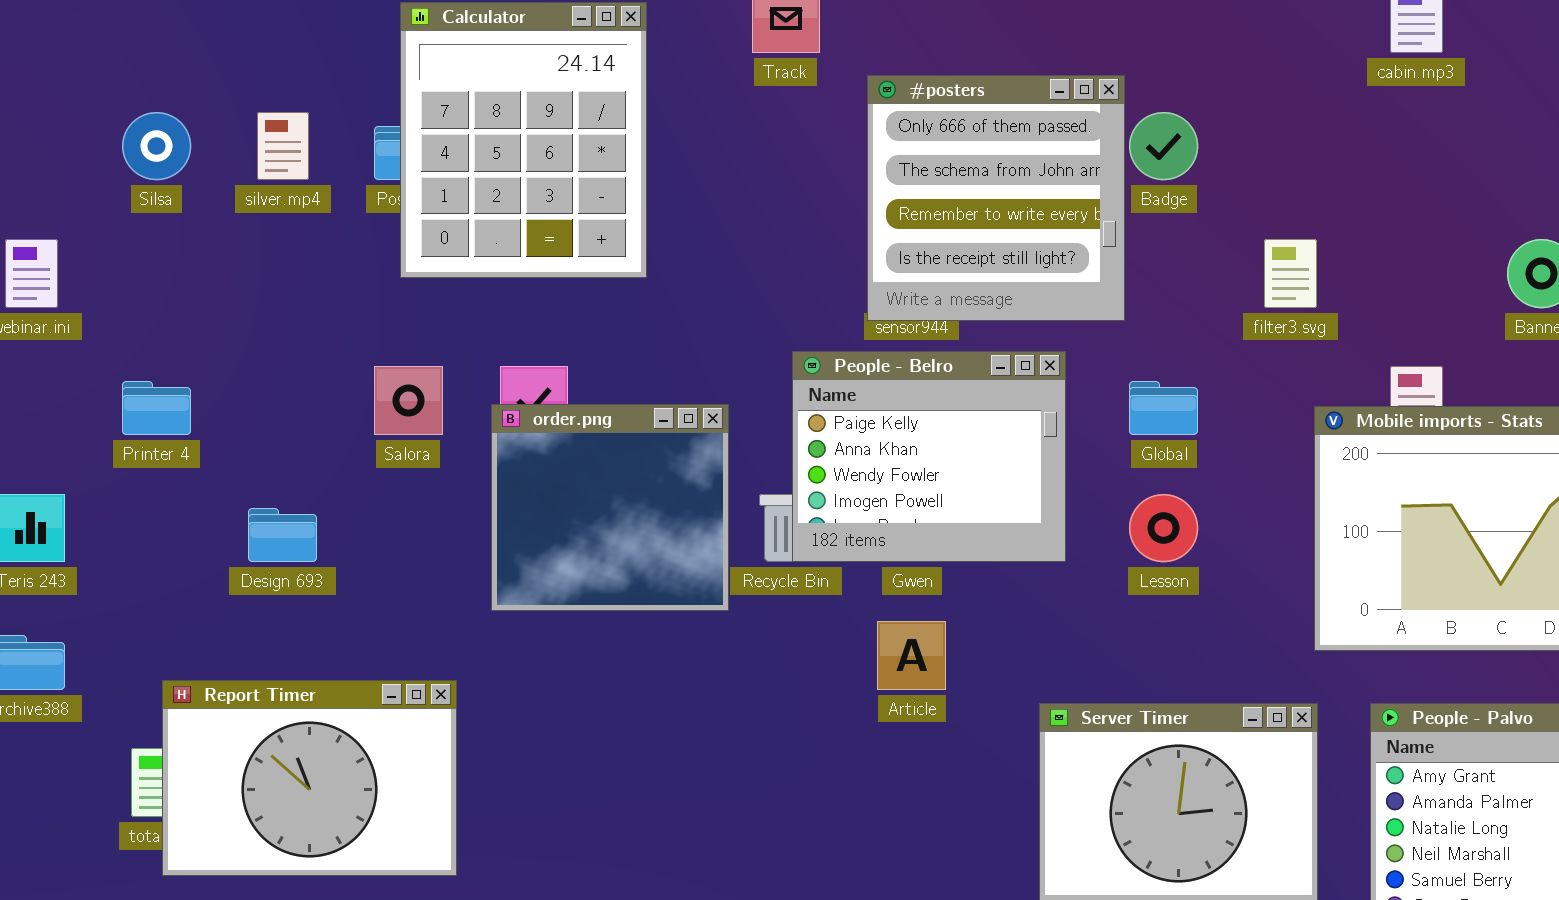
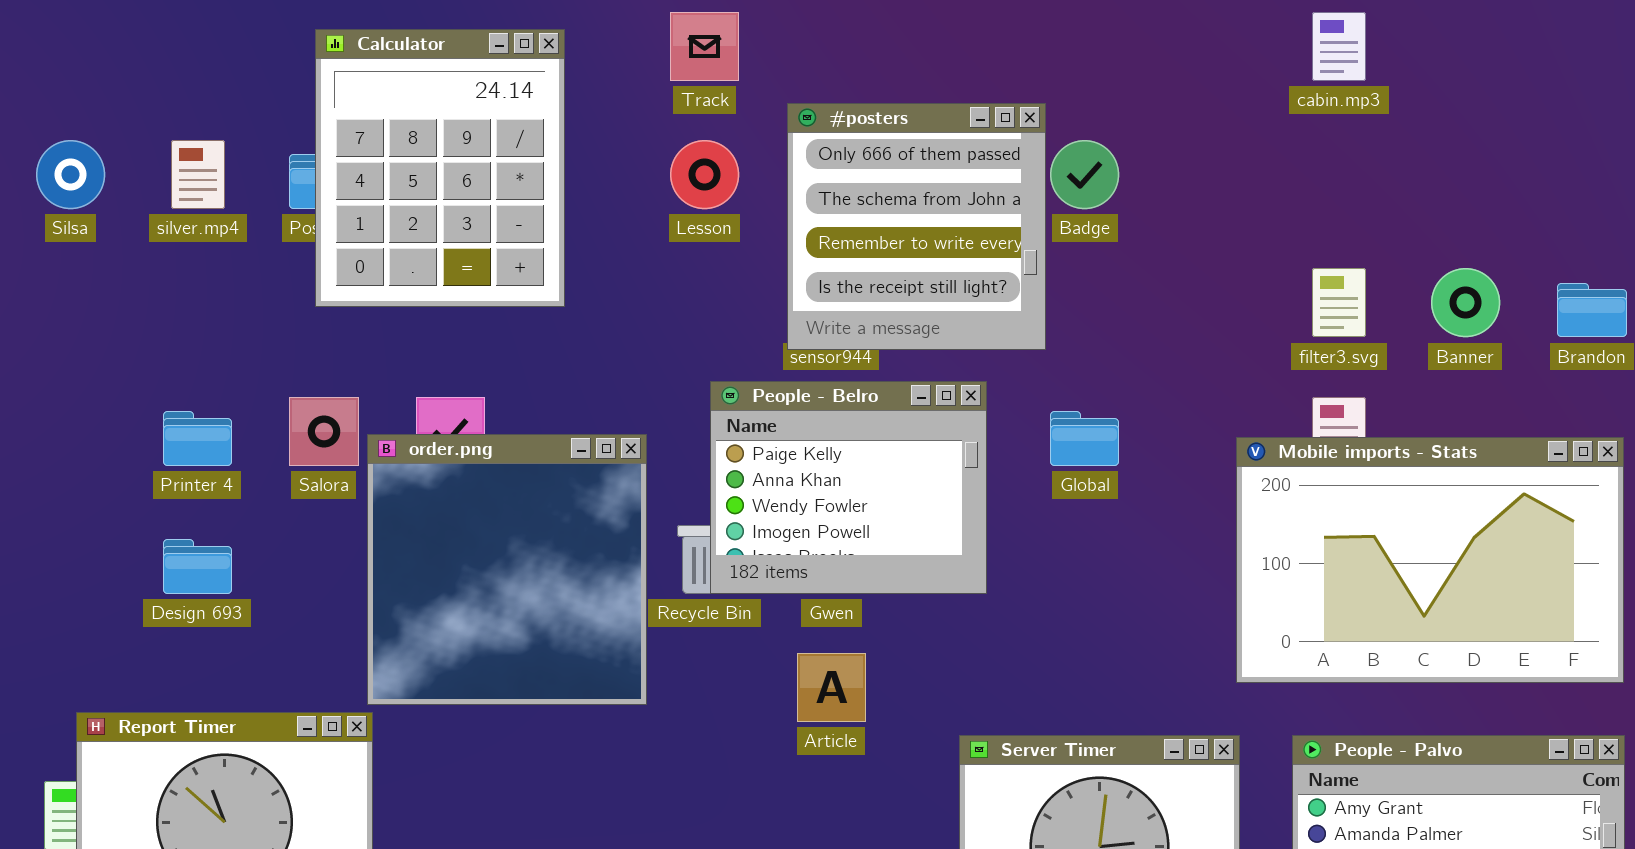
filter3.svg: [1264,239,1317,308] -> [1312,268,1366,337], moved
Printer 4: [122,381,191,435] -> [163,411,232,466], moved
order.png: [491,404,729,611] -> [367,434,647,705], resized
Lesson: [1129,494,1198,562] -> [670,140,739,209], moved

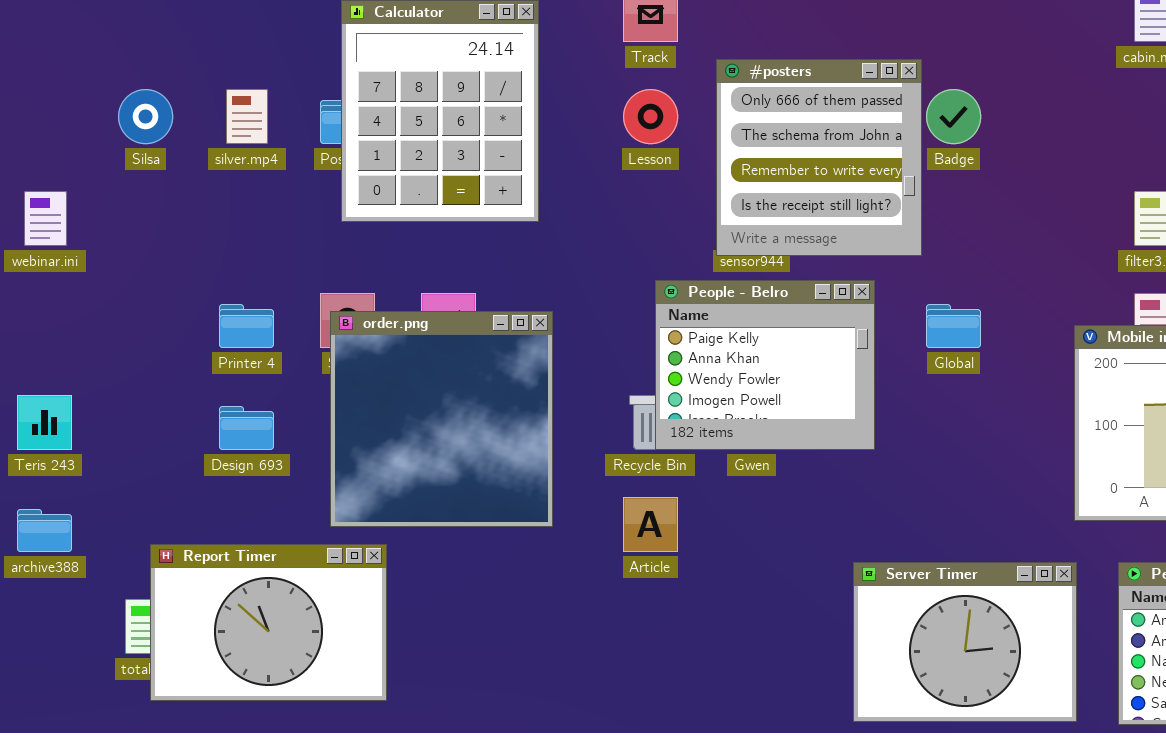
order.png: [367,434,647,705] -> [330,311,553,527], moved
Article: [797,653,866,722] -> [623,497,678,552], moved

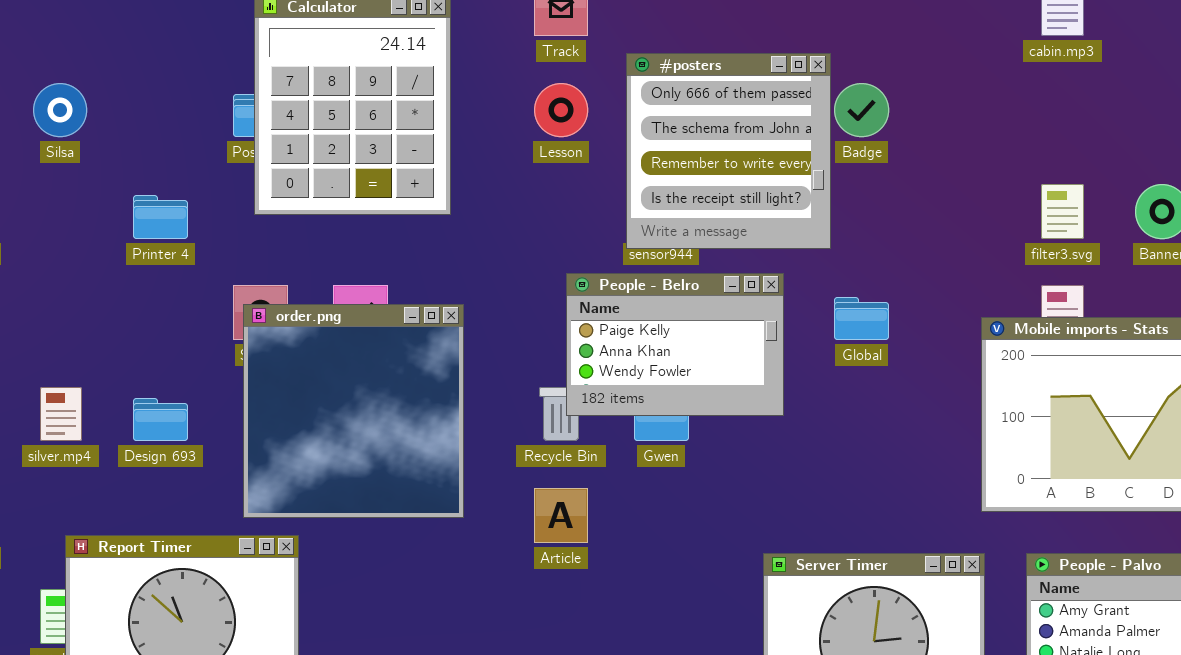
silver.mp4: [226,89,268,144] -> [40,387,82,441], moved
People - Belro: [655,280,875,450] -> [566,273,784,416], resized
Printer 4: [219,304,274,348] -> [133,195,188,239], moved

